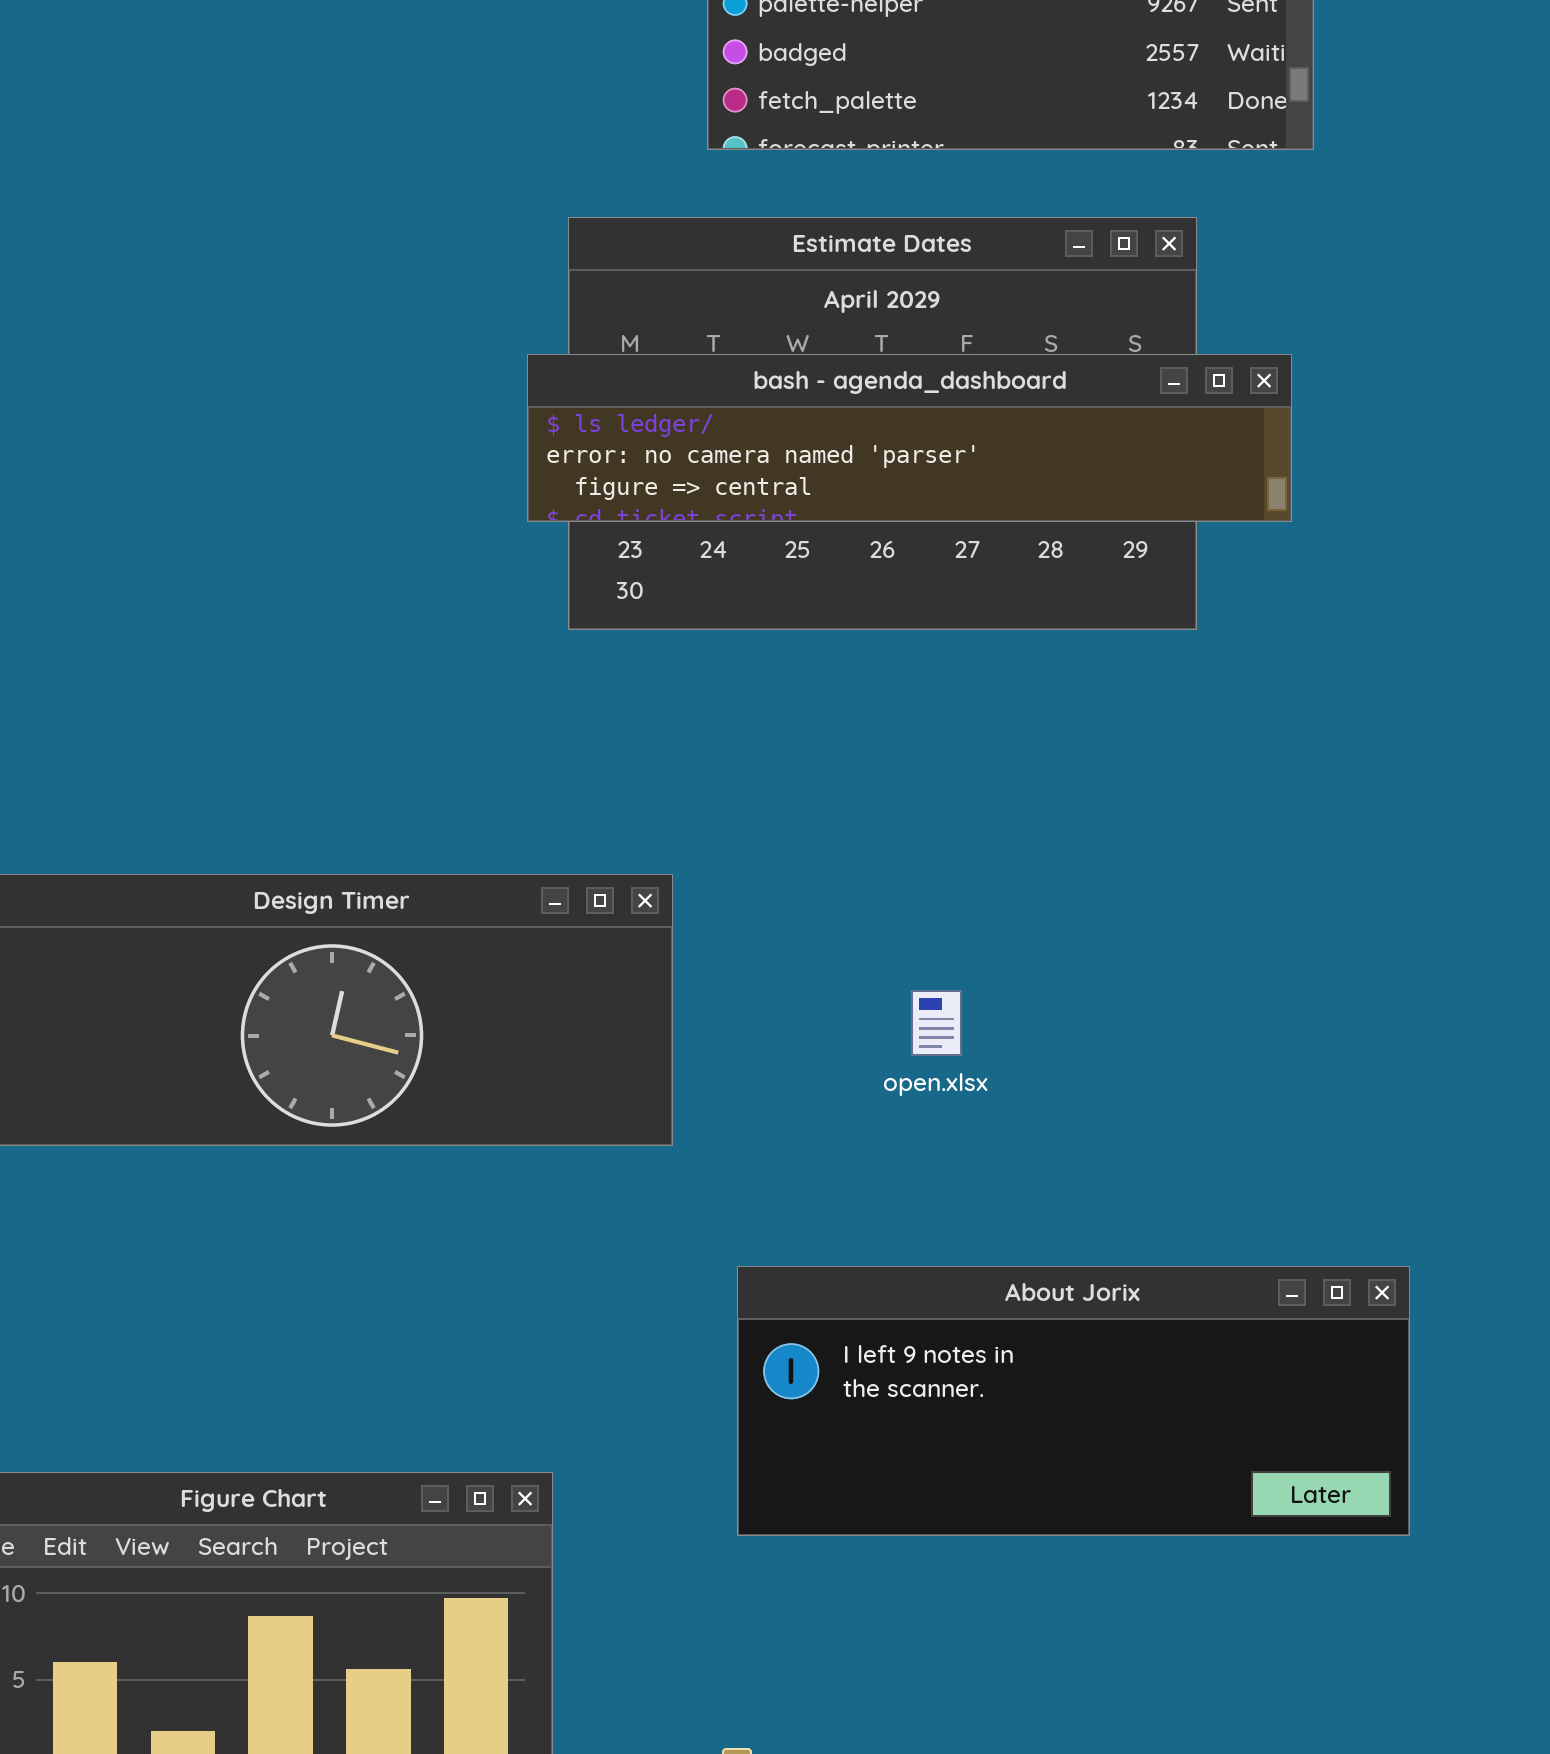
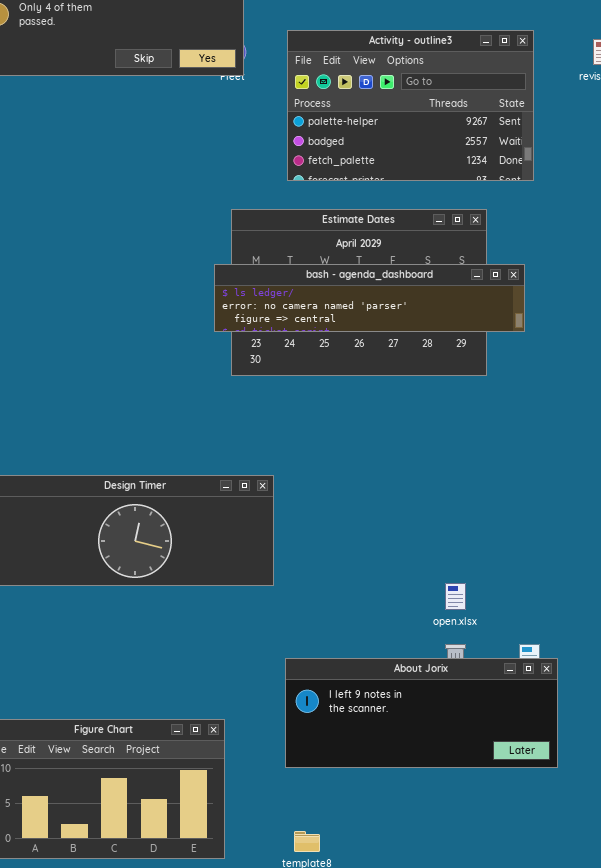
open.xlsx: [911,990,962,1056] -> [445,583,466,610], moved
About Jorix: [737,1266,1410,1536] -> [285,658,558,768], moved

